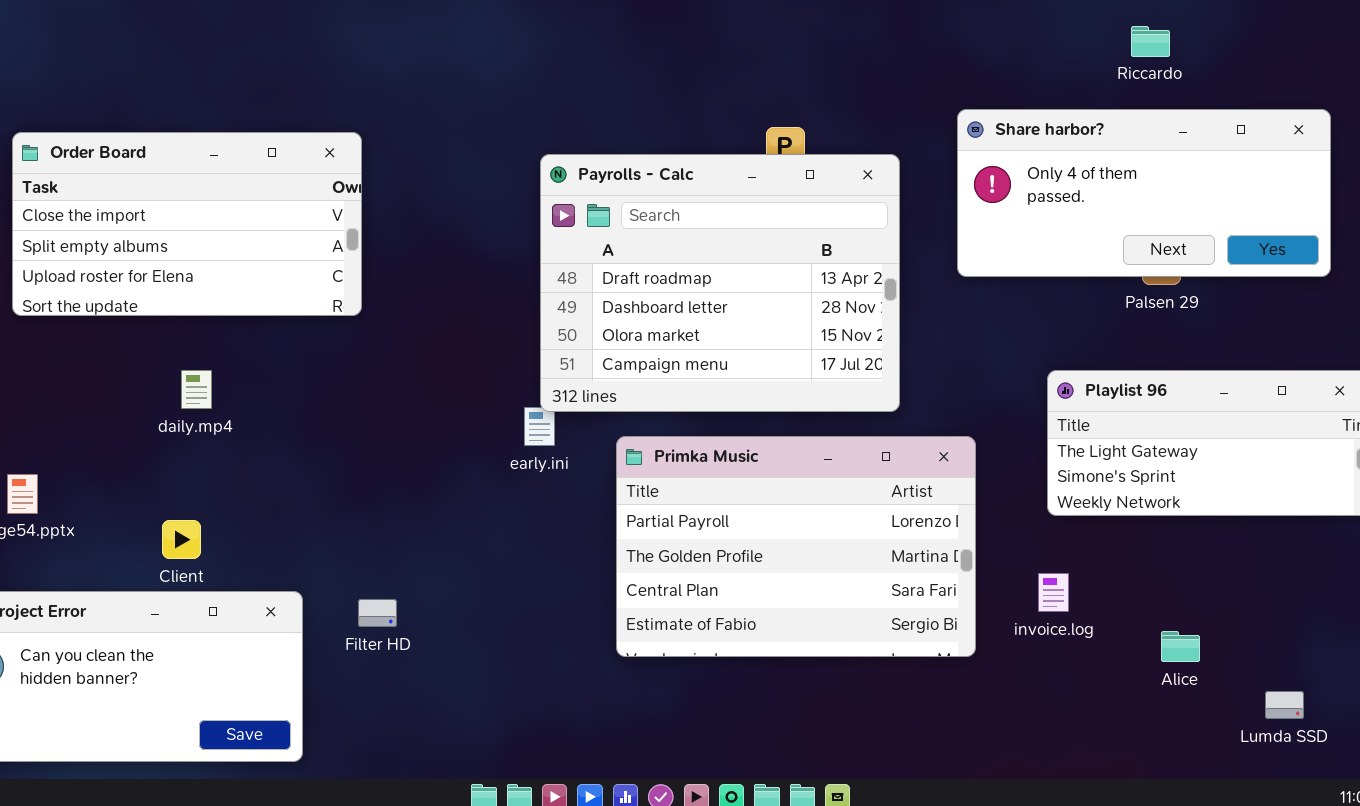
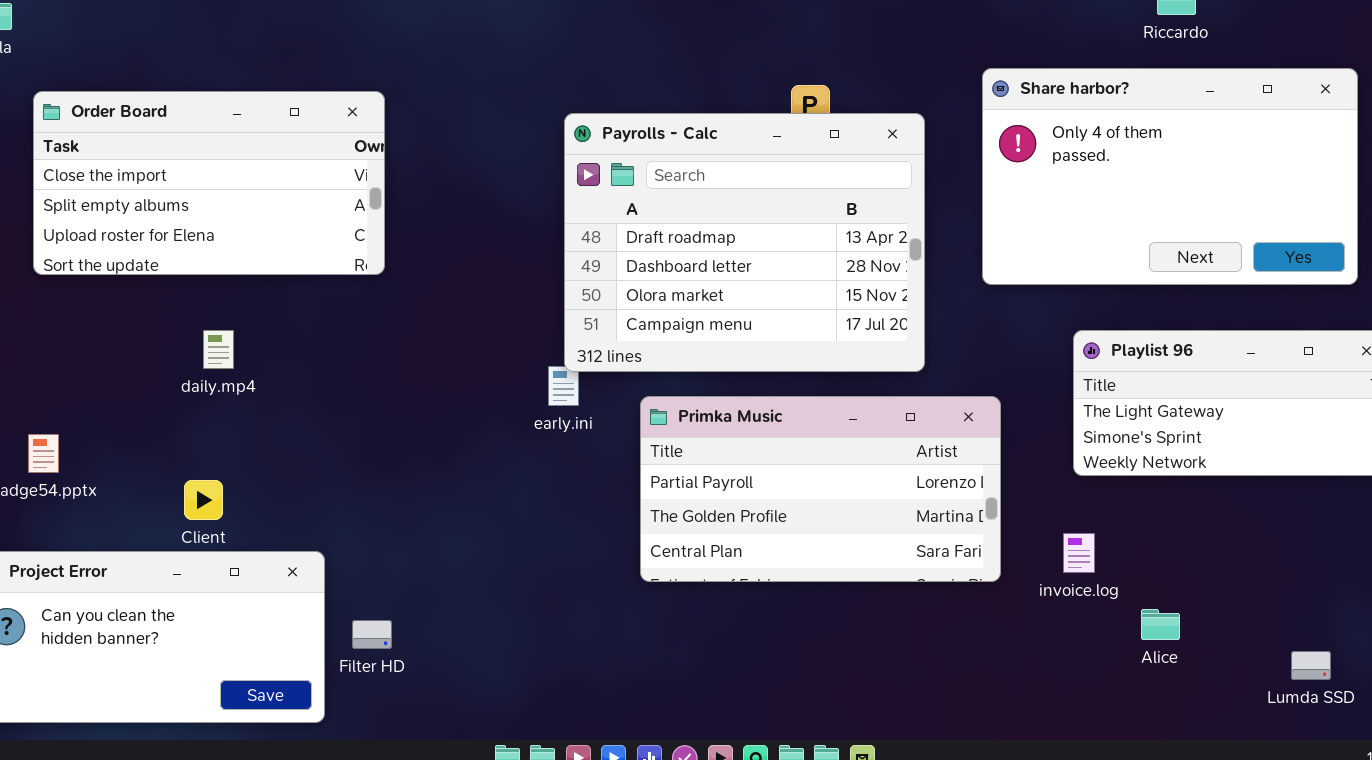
Share harbor?: [957,109,1331,277] -> [982,68,1358,285], resized
Primka Music: [616,436,976,657] -> [640,396,1001,582], resized
Filter HD: [358,599,397,627] -> [352,620,392,649], moved
Alice: [1161,631,1200,662] -> [1141,609,1180,640], moved

